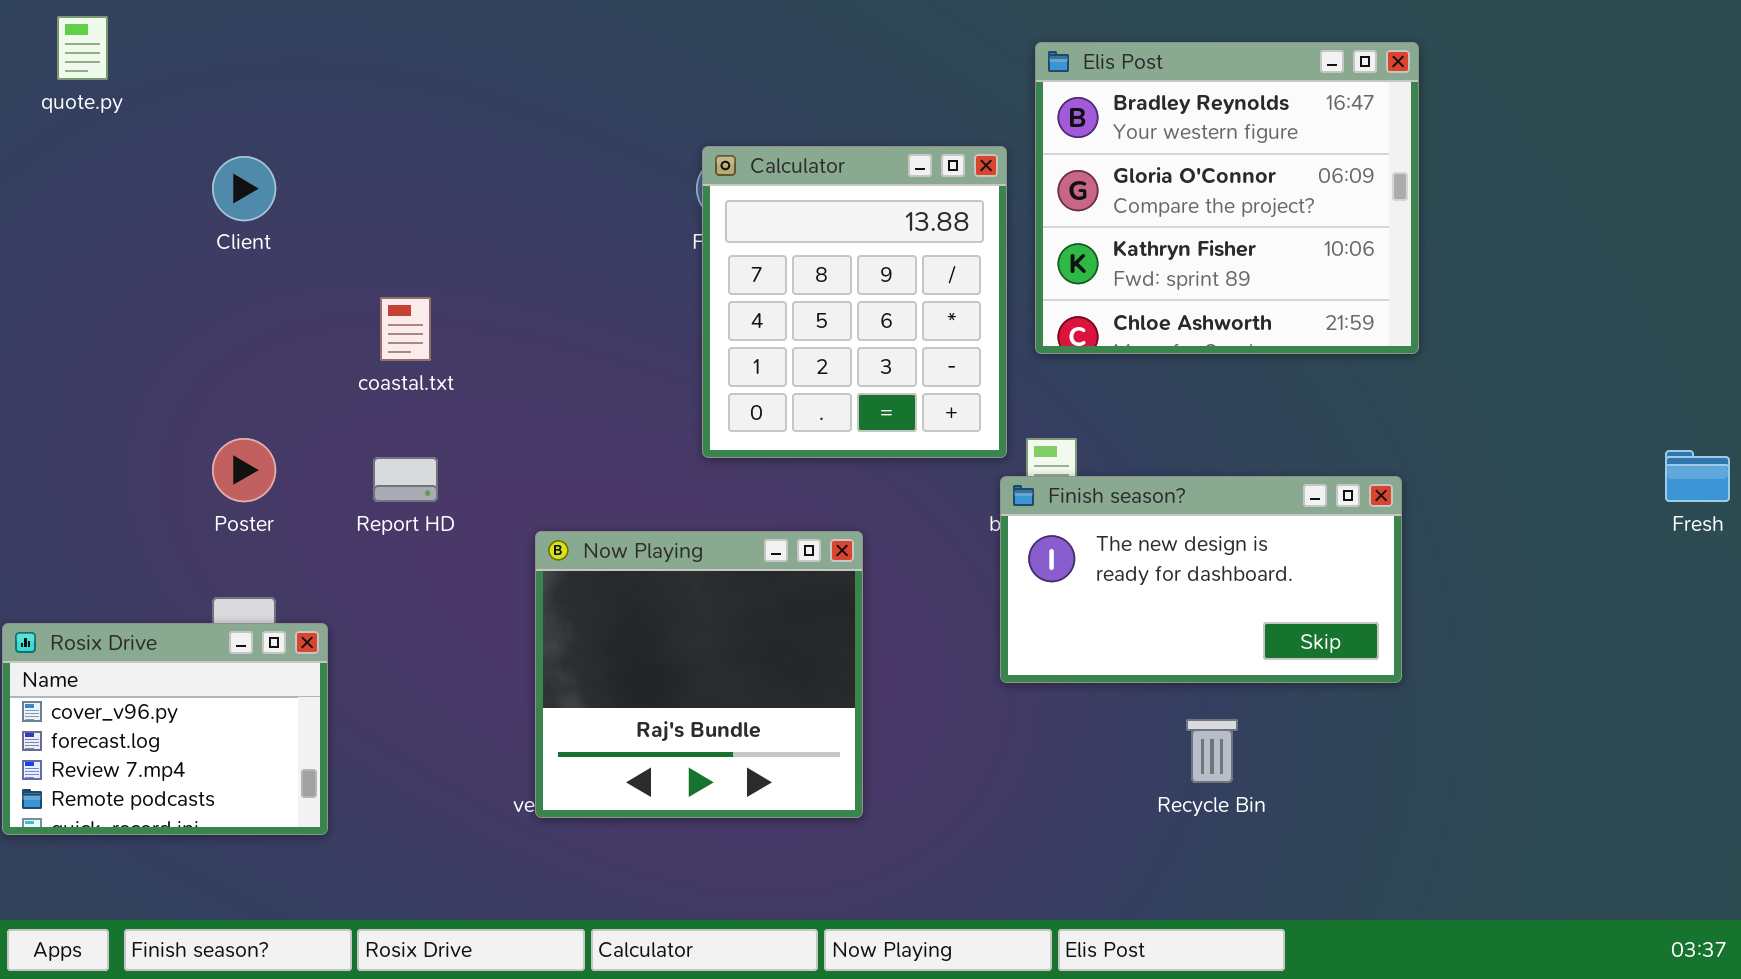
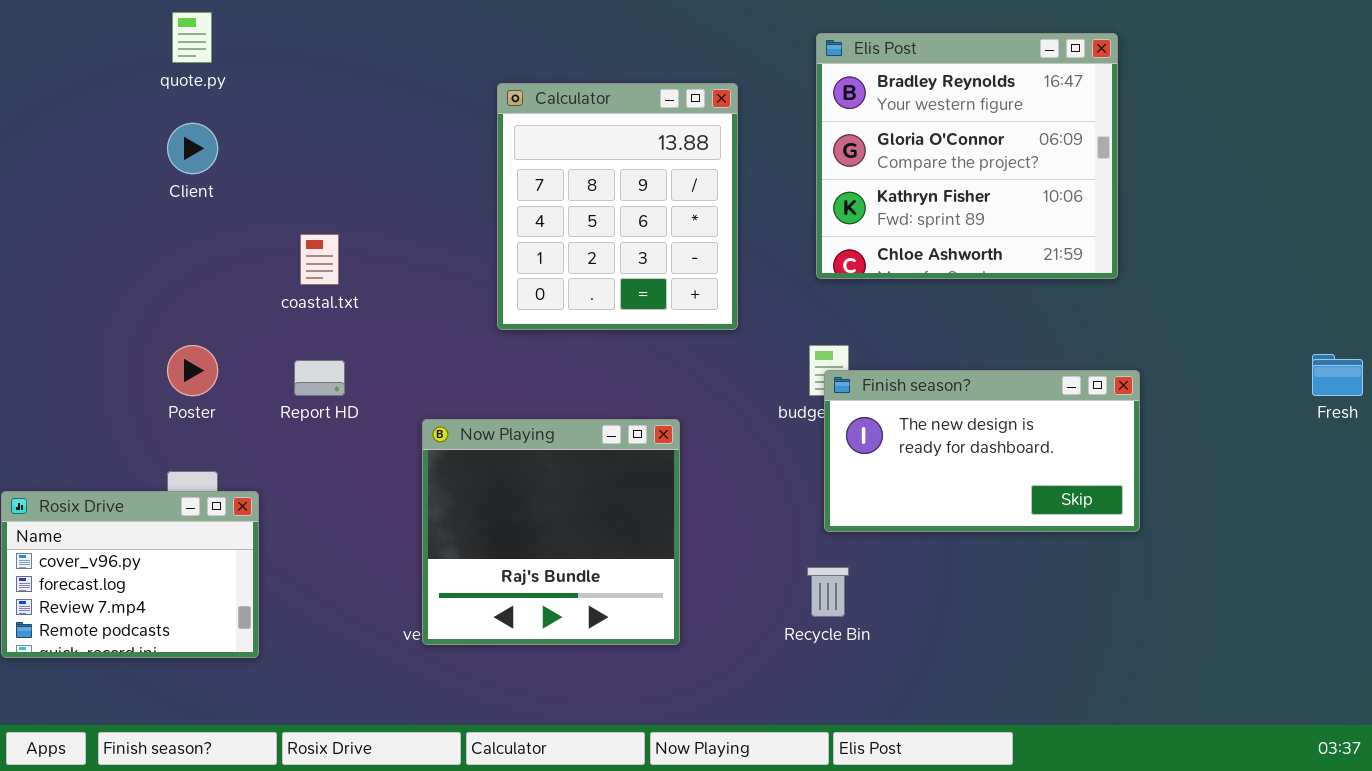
quote.py: [57,16,108,80] -> [172,12,212,63], moved
Calculator: [702,146,1007,458] -> [497,83,738,330], moved
Finish season?: [1000,476,1402,683] -> [824,370,1140,532], moved
Recycle Bin: [1186,719,1238,783] -> [807,567,849,617], moved

